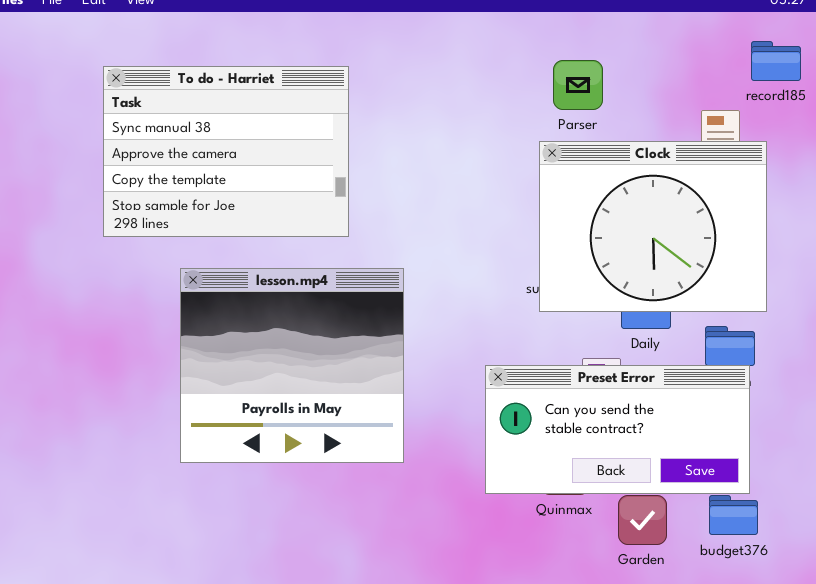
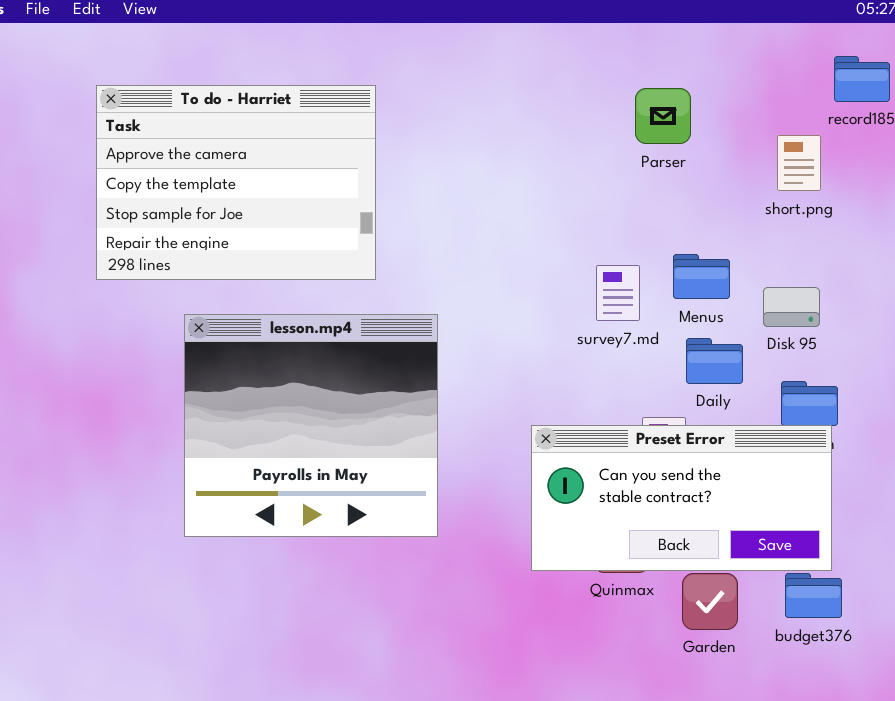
Parser: [553,60,603,110] -> [635,88,691,144], moved
To do - Harriet: [103,66,349,237] -> [96,85,376,280], scrolled down 1 row
Clock: [539,141,767,312] -> none, closed

